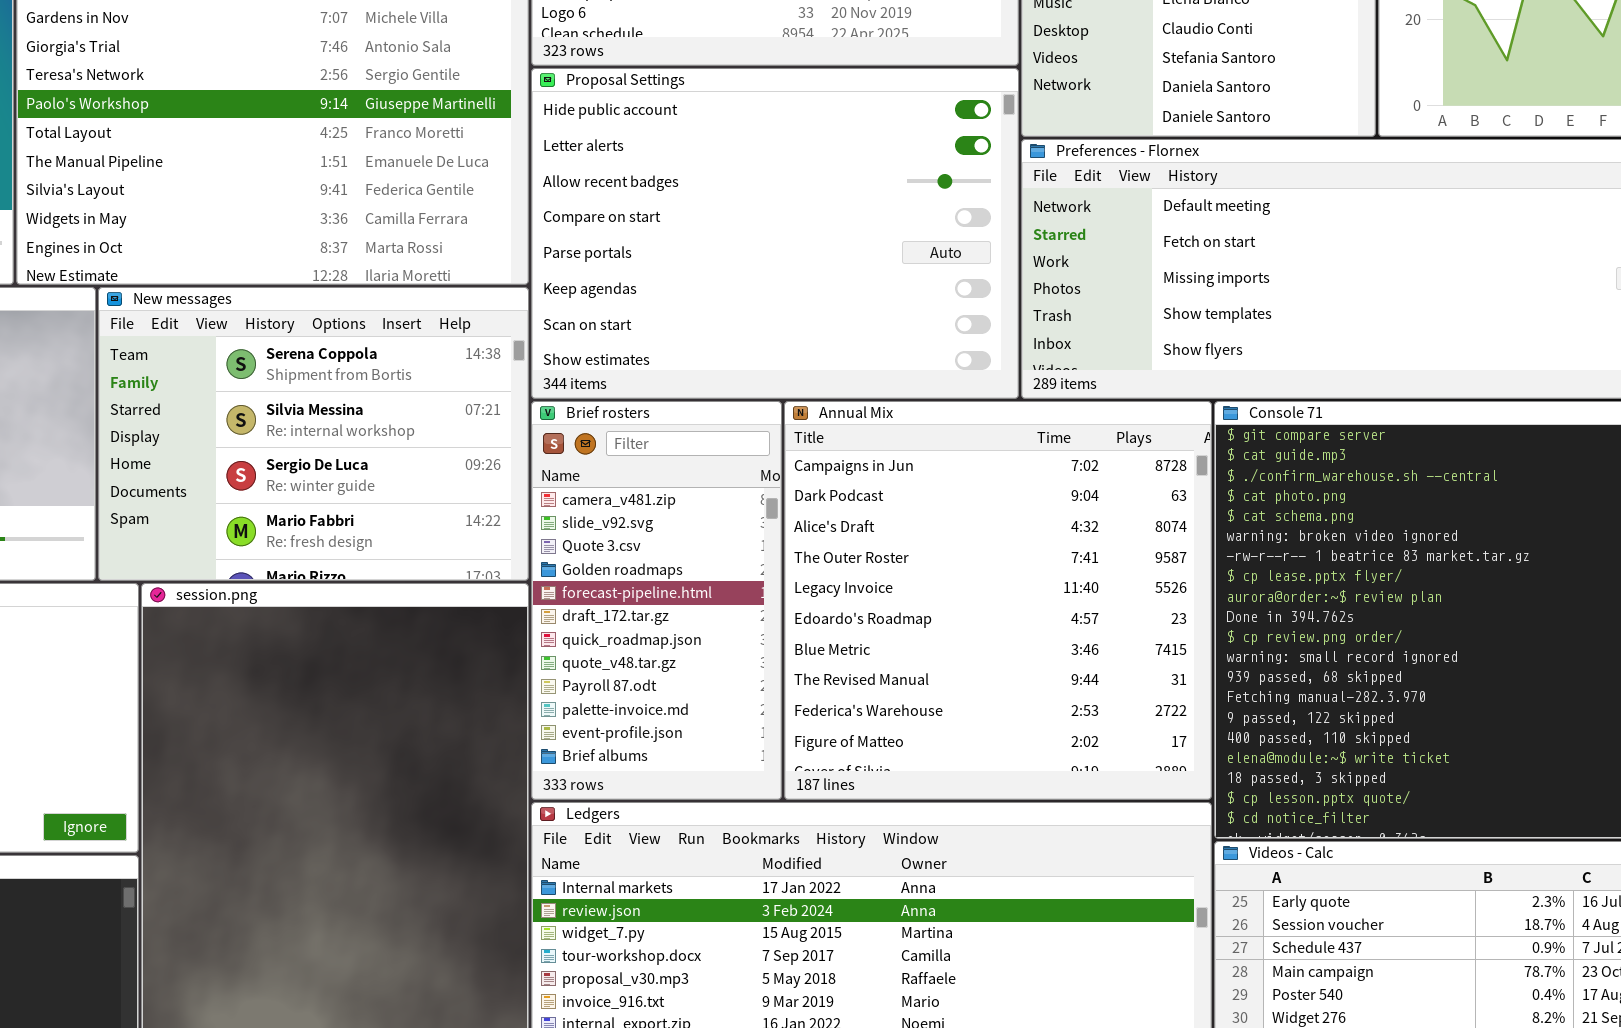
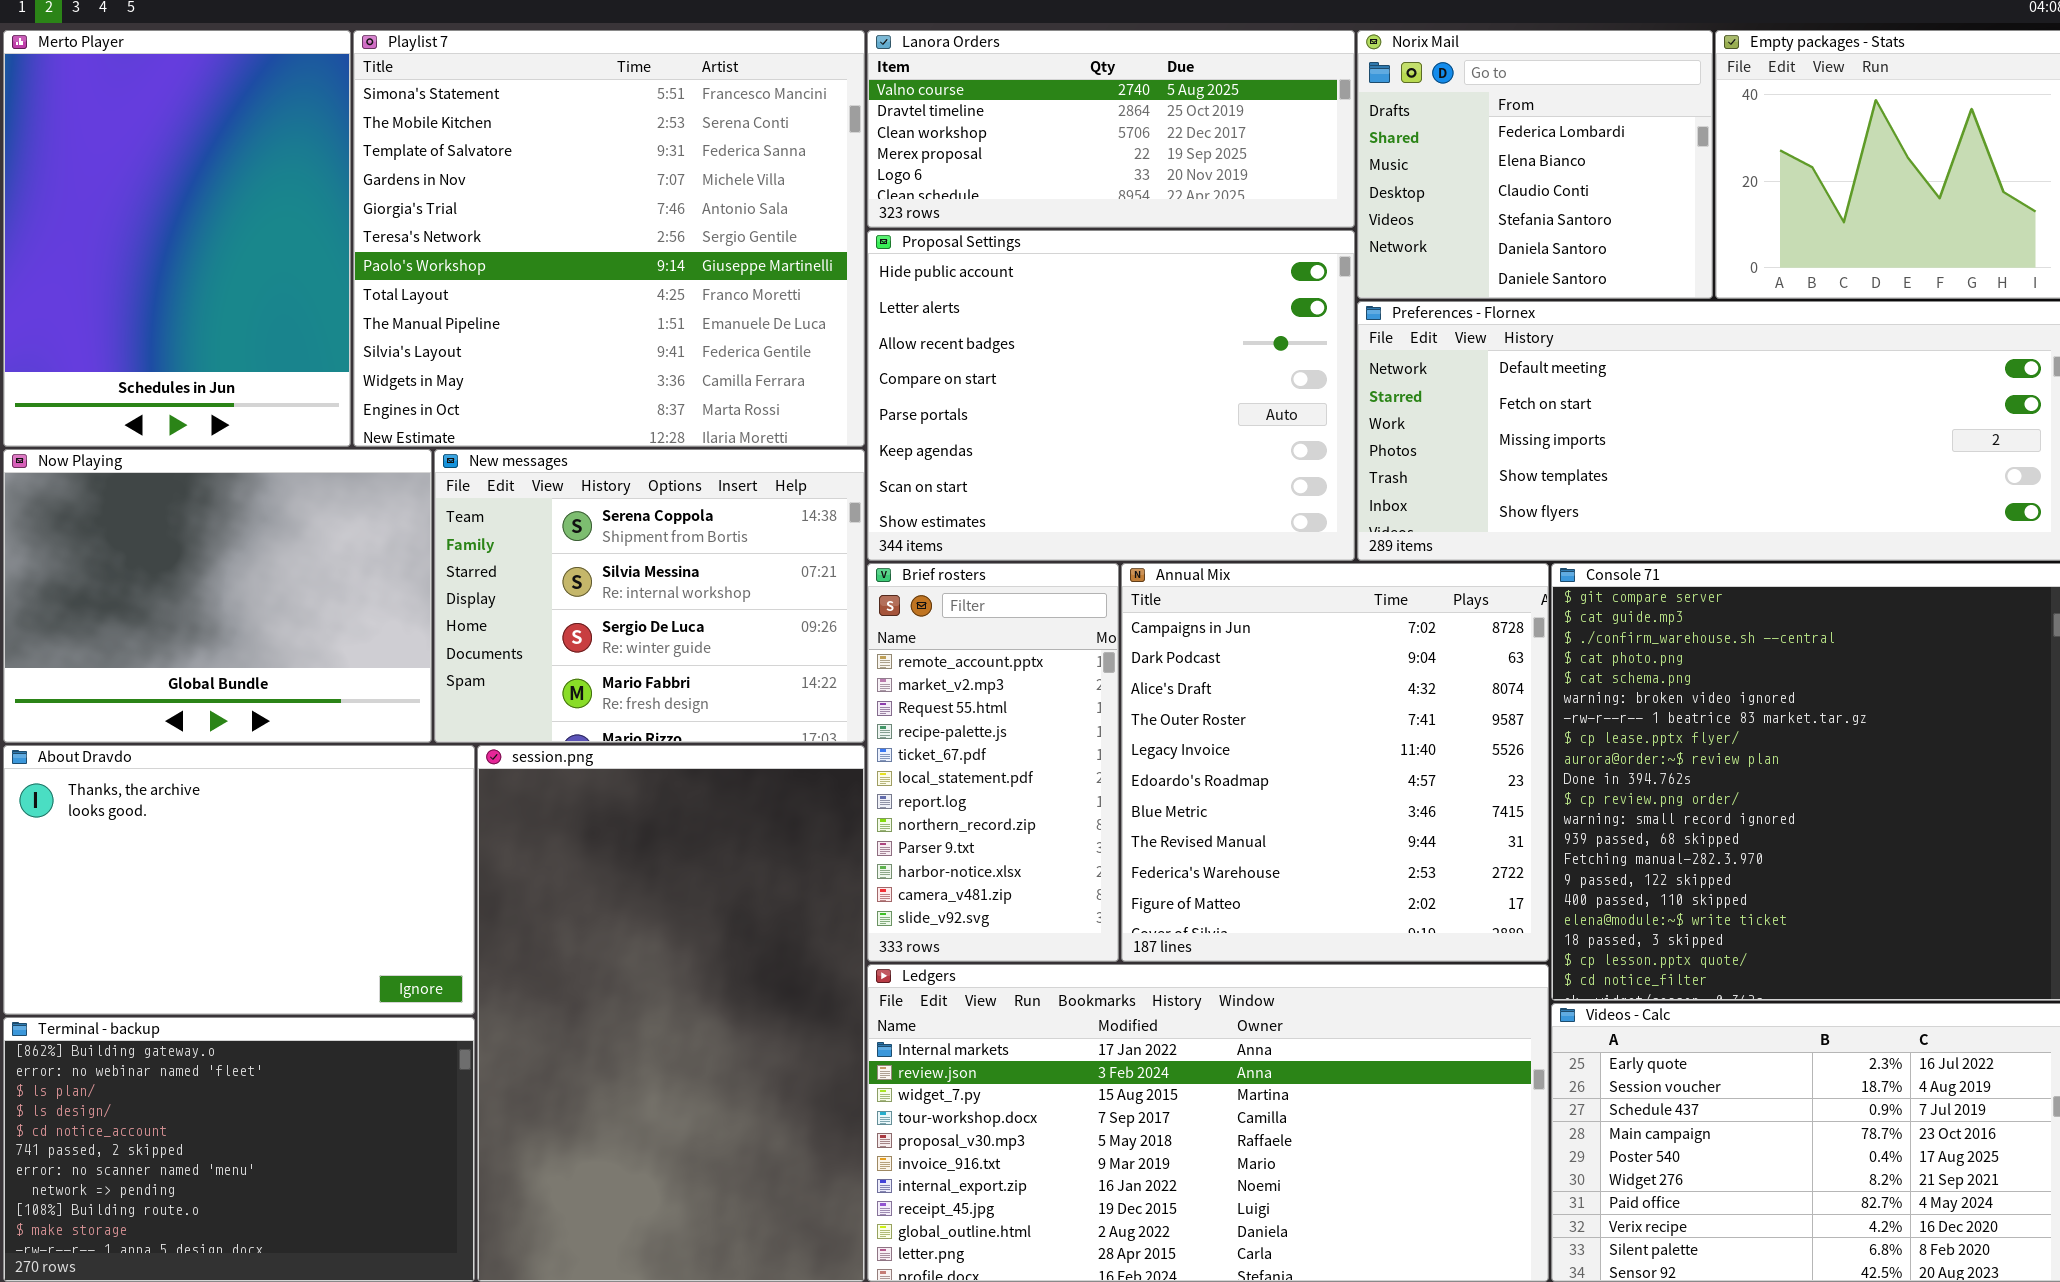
Brief rosters: [531,401,782,800] -> [867,563,1119,962], scrolled up 10 rows

